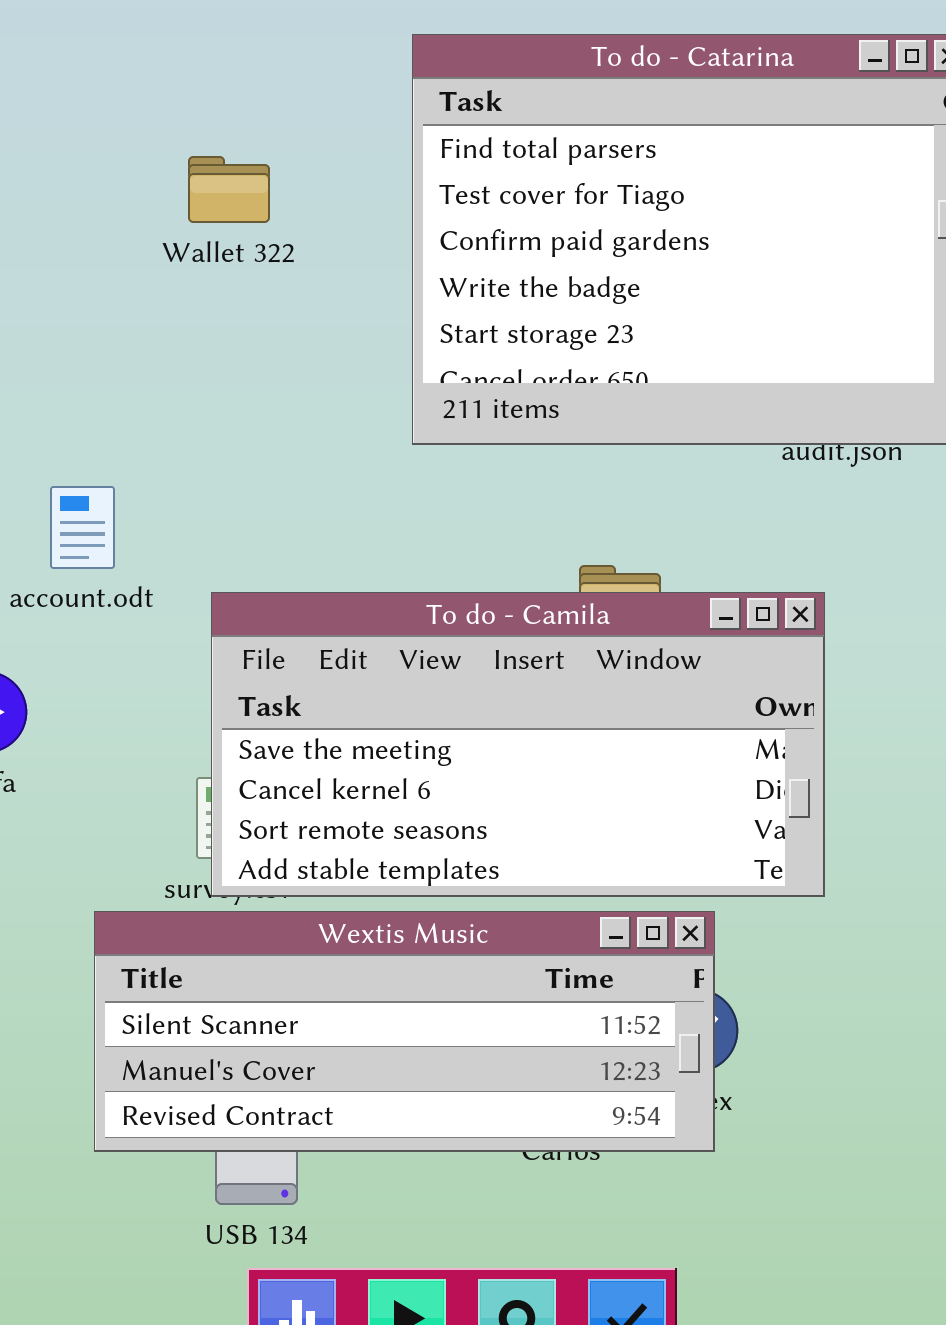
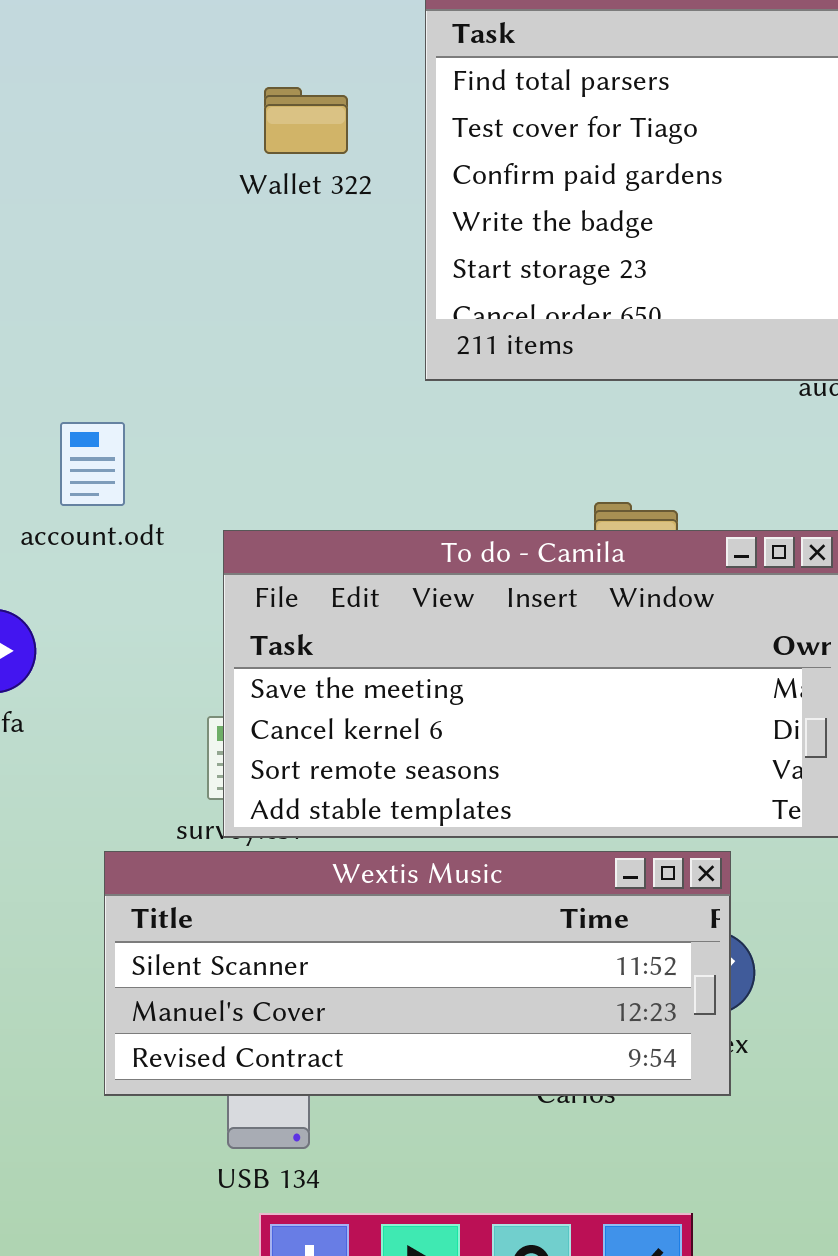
Wallet 322: [188,156,270,223] -> [264,87,348,154], moved

